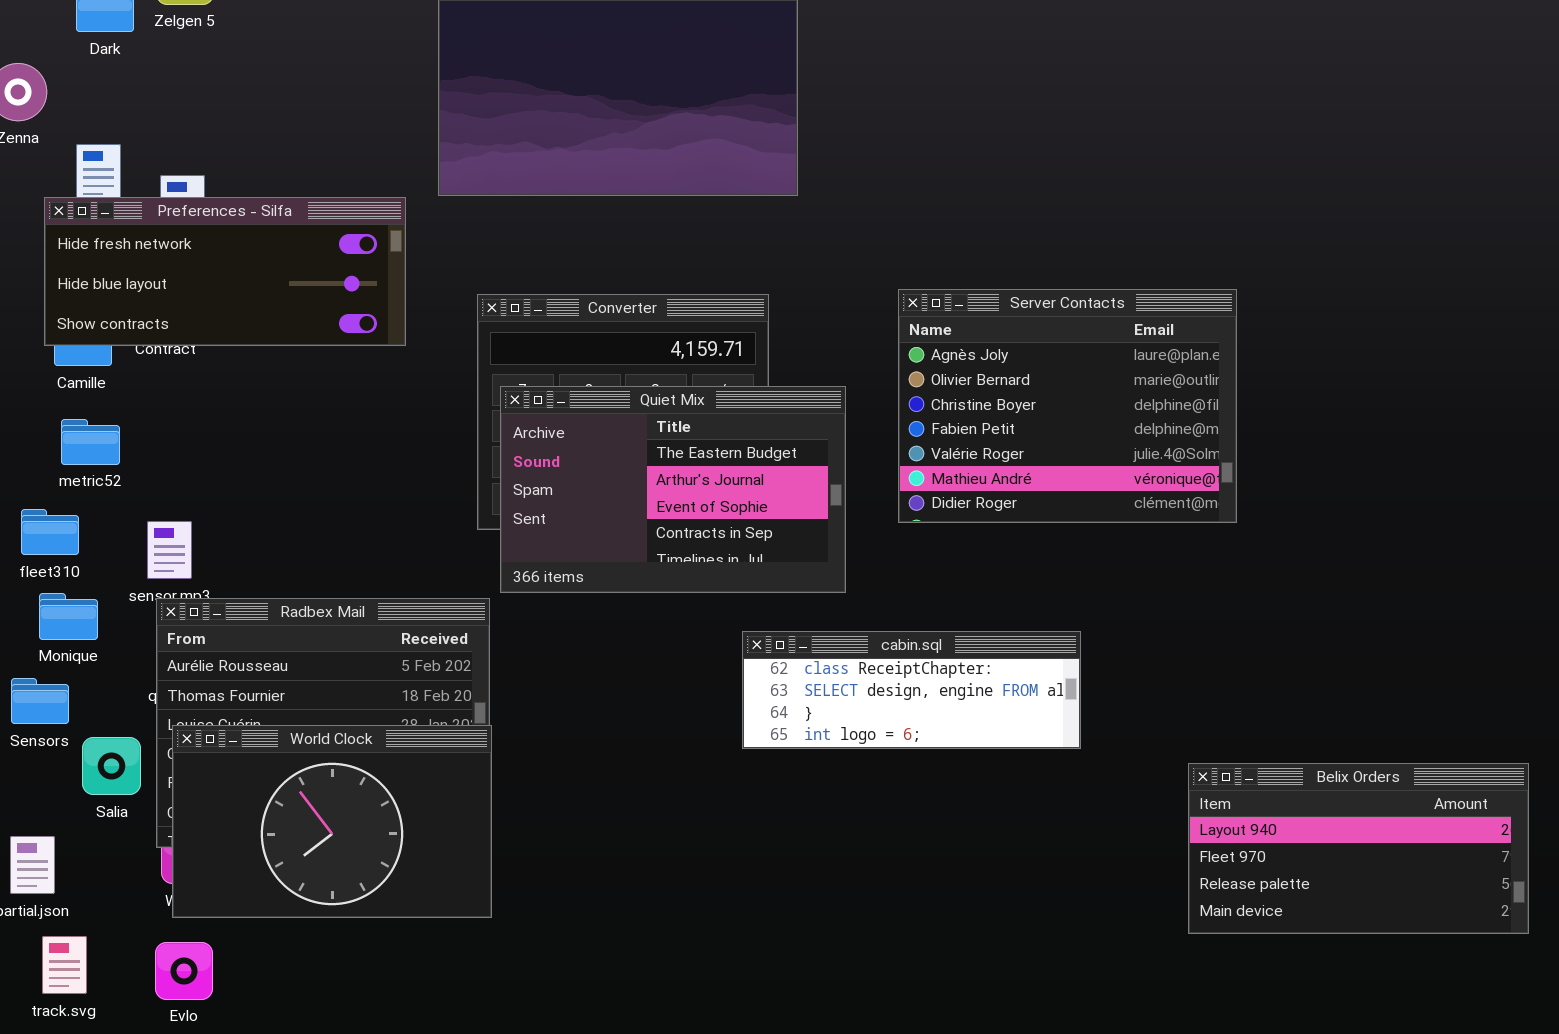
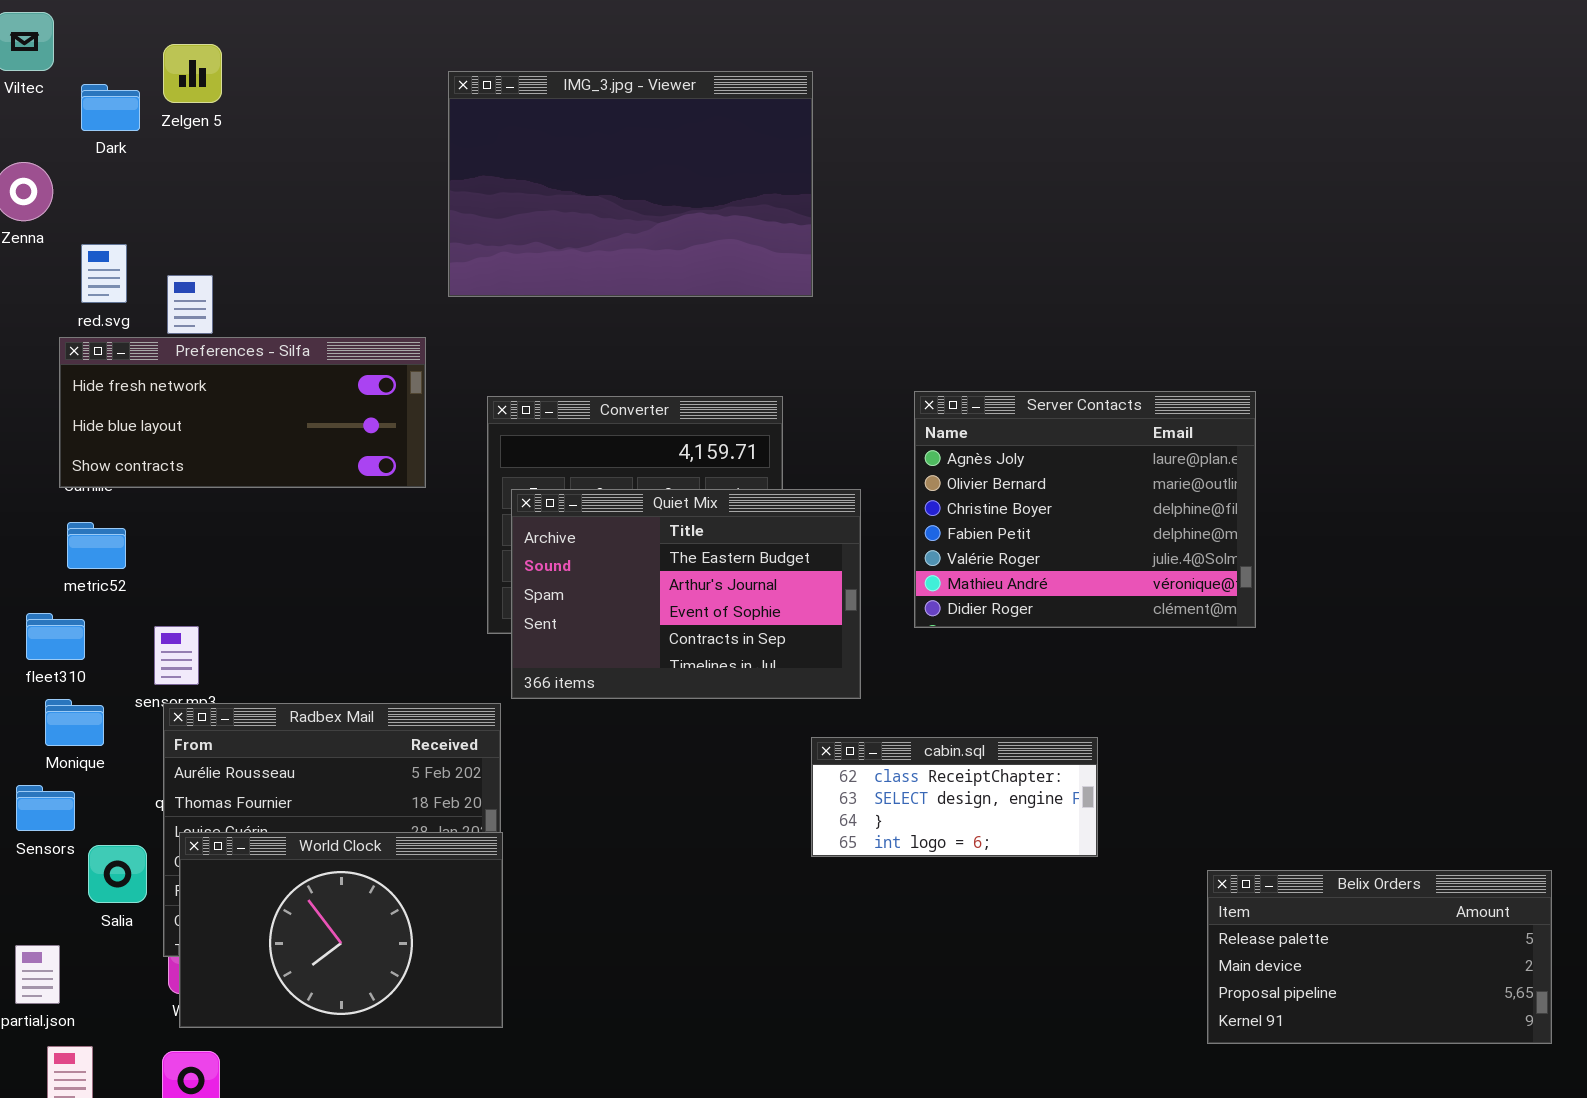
Preferences - Silfa: [44,197,406,346] -> [59,337,426,488], moved
cabin.sql: [742,631,1081,749] -> [811,737,1098,857], resized
Belix Orders: [1188,763,1529,934] -> [1207,870,1552,1044], scrolled down 2 rows

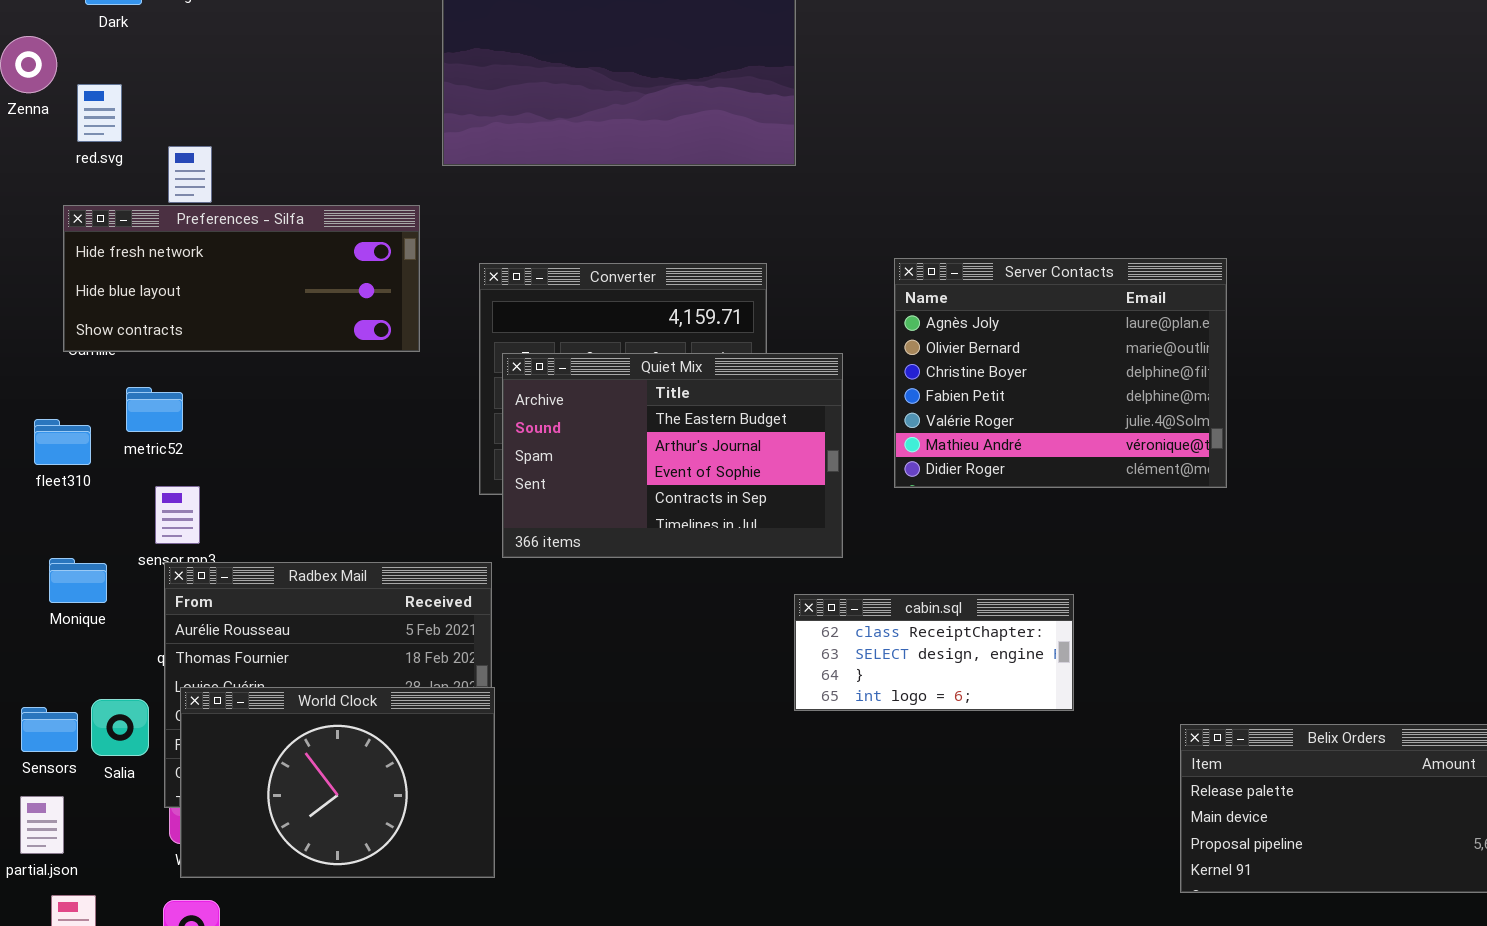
red.svg: [81,244,127,303] -> [77,84,122,142], moved
metric52: [67,522,126,569] -> [126,387,183,432], moved
fleet310: [26,613,85,660] -> [34,419,91,465], moved
Sensors: [16,785,75,831] -> [21,707,78,752], moved

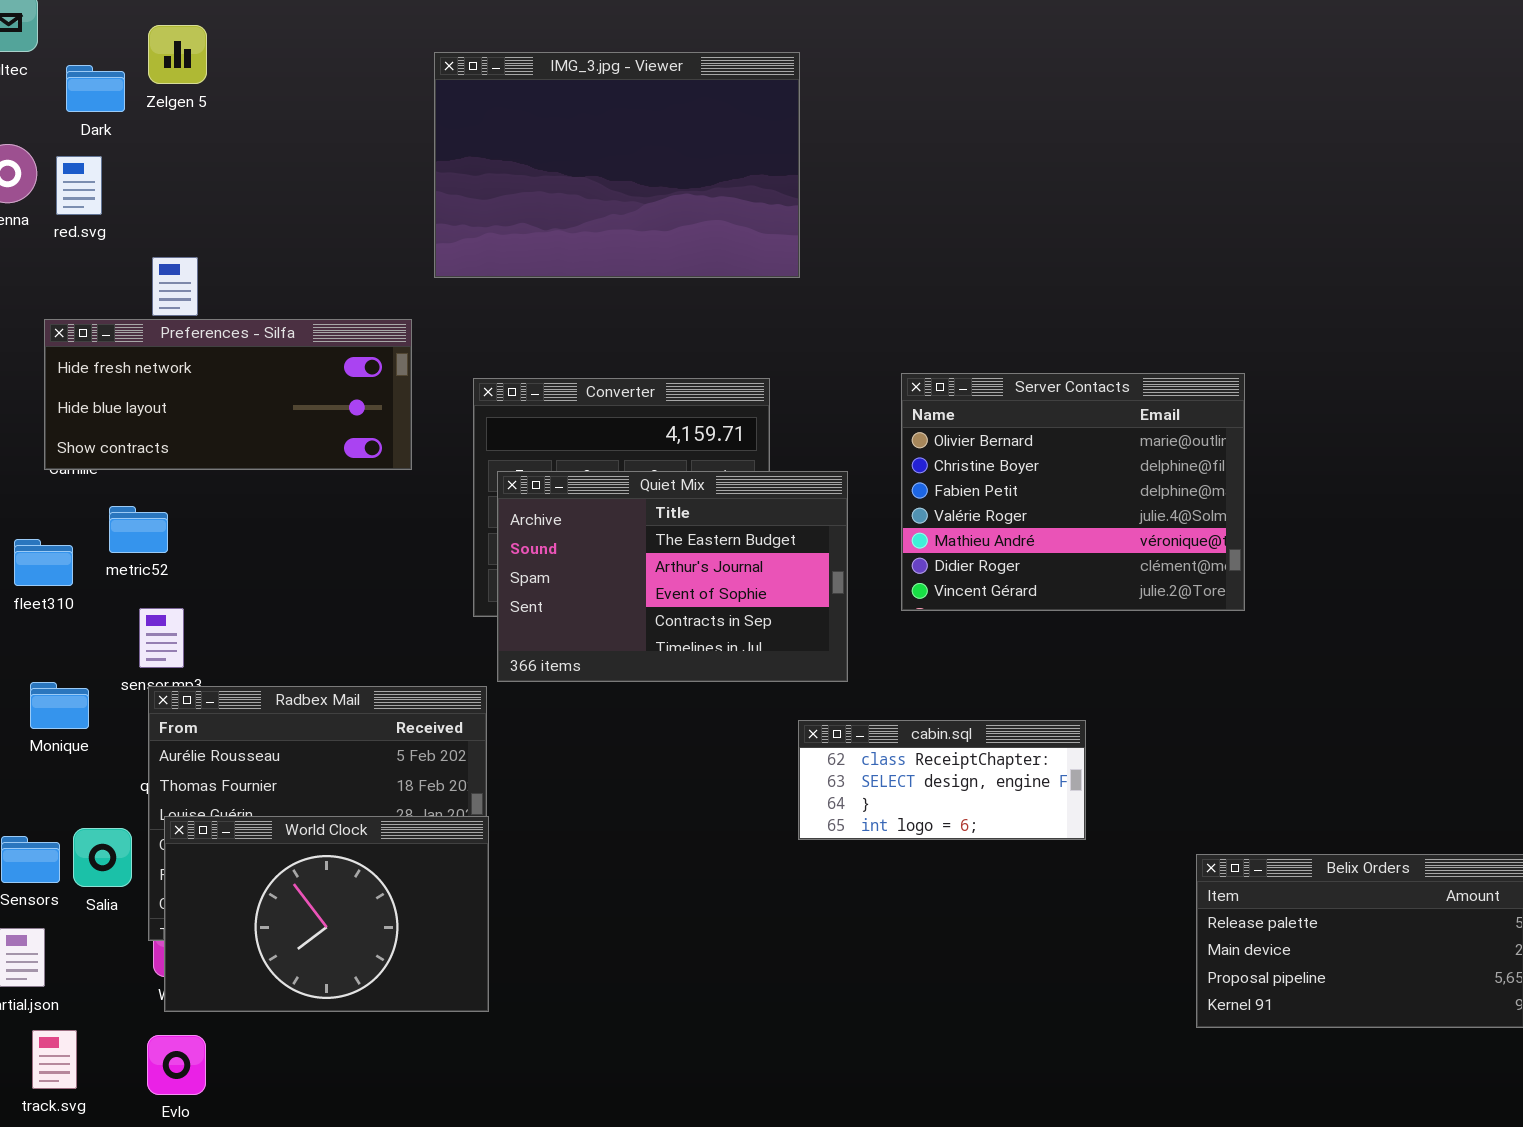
red.svg: [77,84,122,142] -> [56,156,102,215], moved
Server Contacts: [894,258,1227,488] -> [901,373,1245,611], scrolled down 1 row

